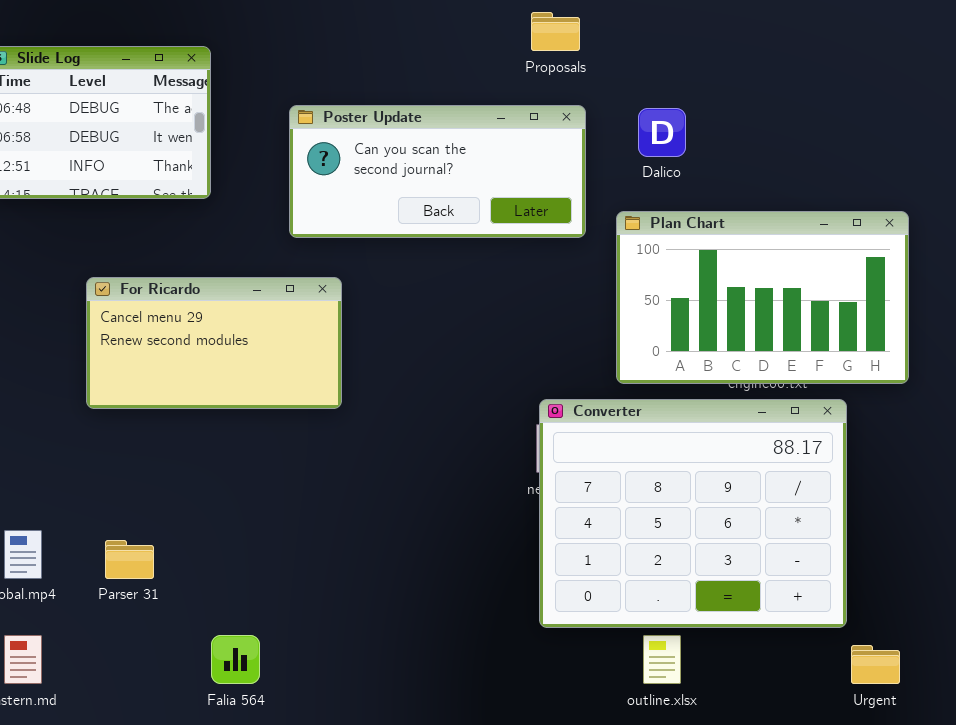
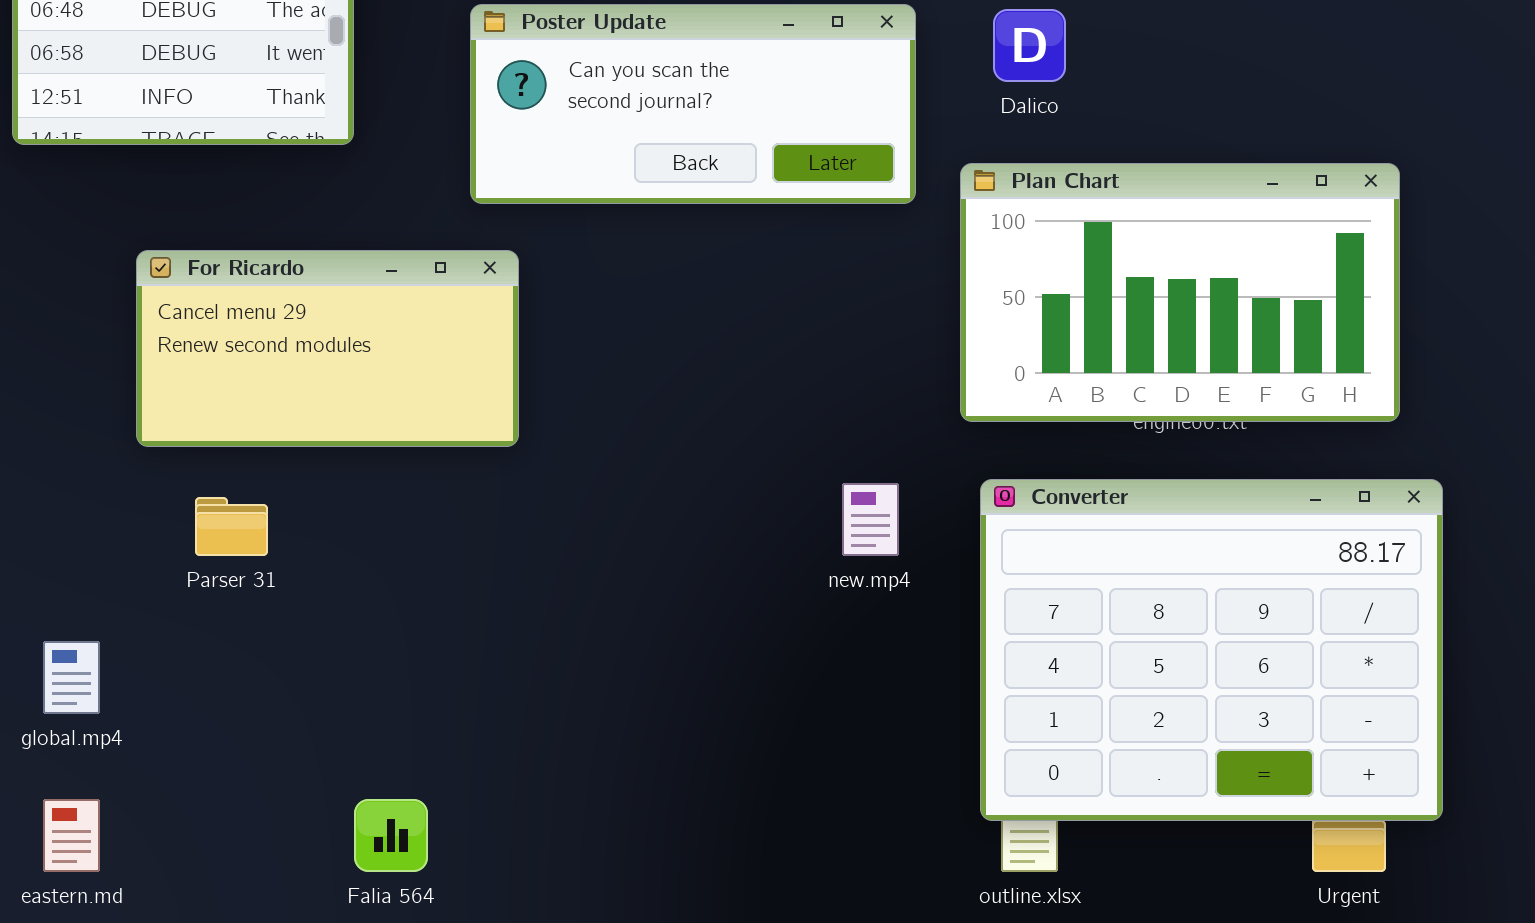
For Ricardo: [86,277,342,409] -> [136,250,519,447], moved
Converter: [539,399,847,628] -> [980,479,1443,821], moved
Parser 31: [105,540,154,579] -> [195,497,268,556], moved

